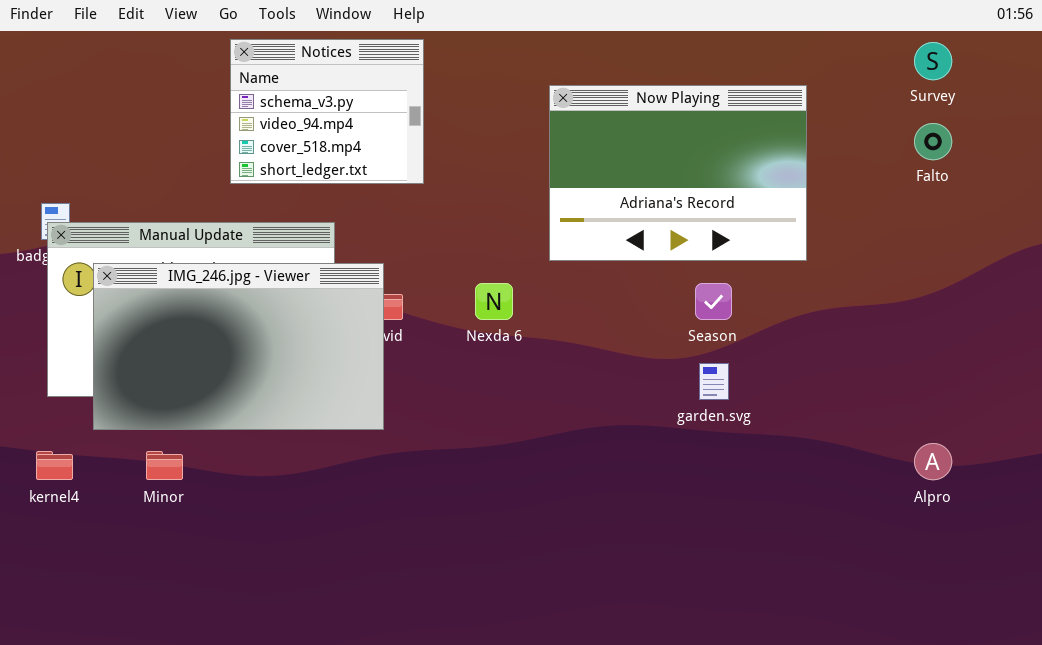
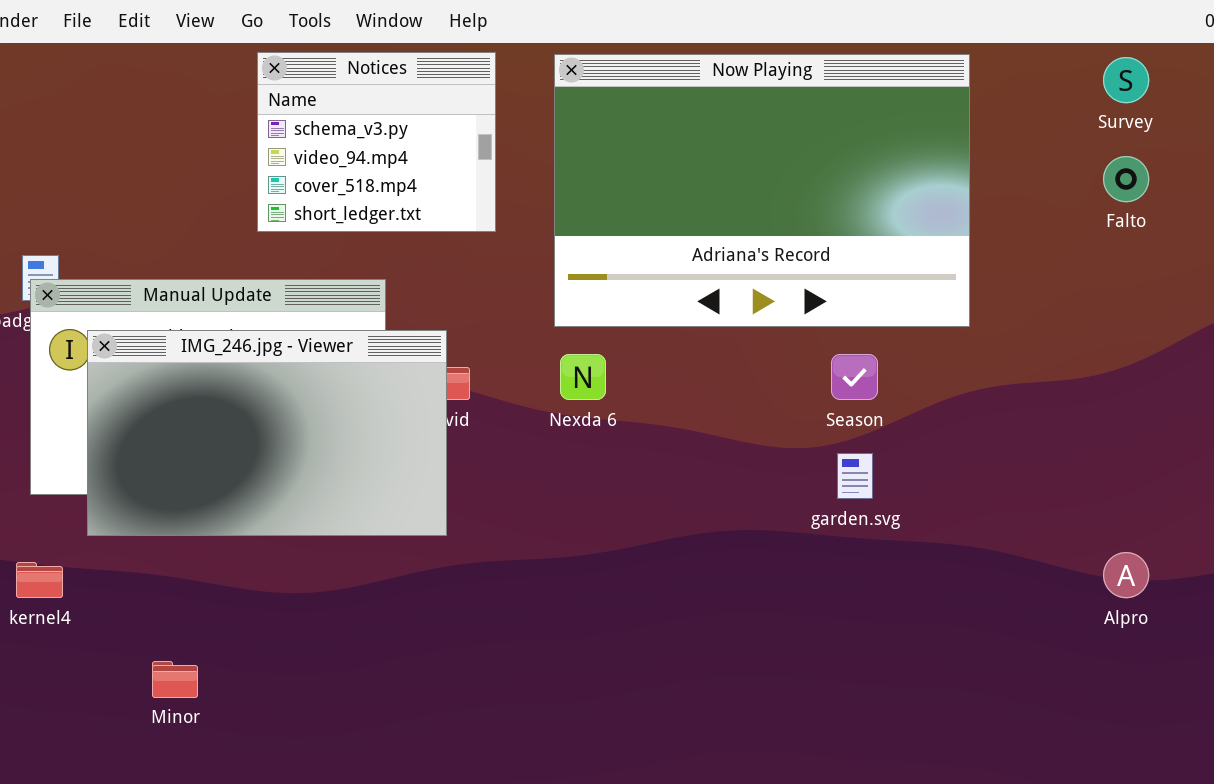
Now Playing: [549,85,807,261] -> [554,54,970,327], resized
Minor: [146,451,183,480] -> [152,661,198,698], moved

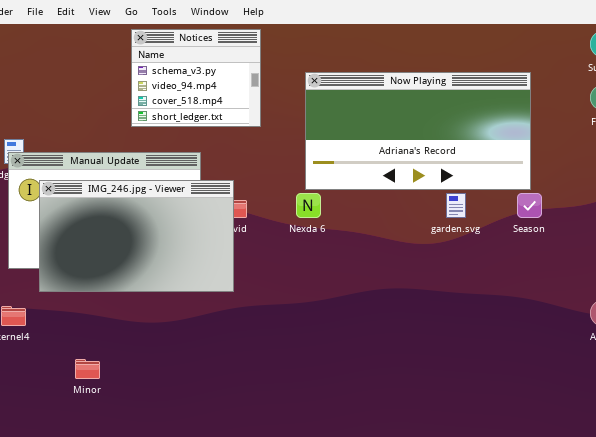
Now Playing: [554,54,970,327] -> [305,72,531,190], moved, resized
Season: [831,354,878,400] -> [517,193,542,218], moved
garden.svg: [837,453,873,499] -> [446,193,466,218], moved

